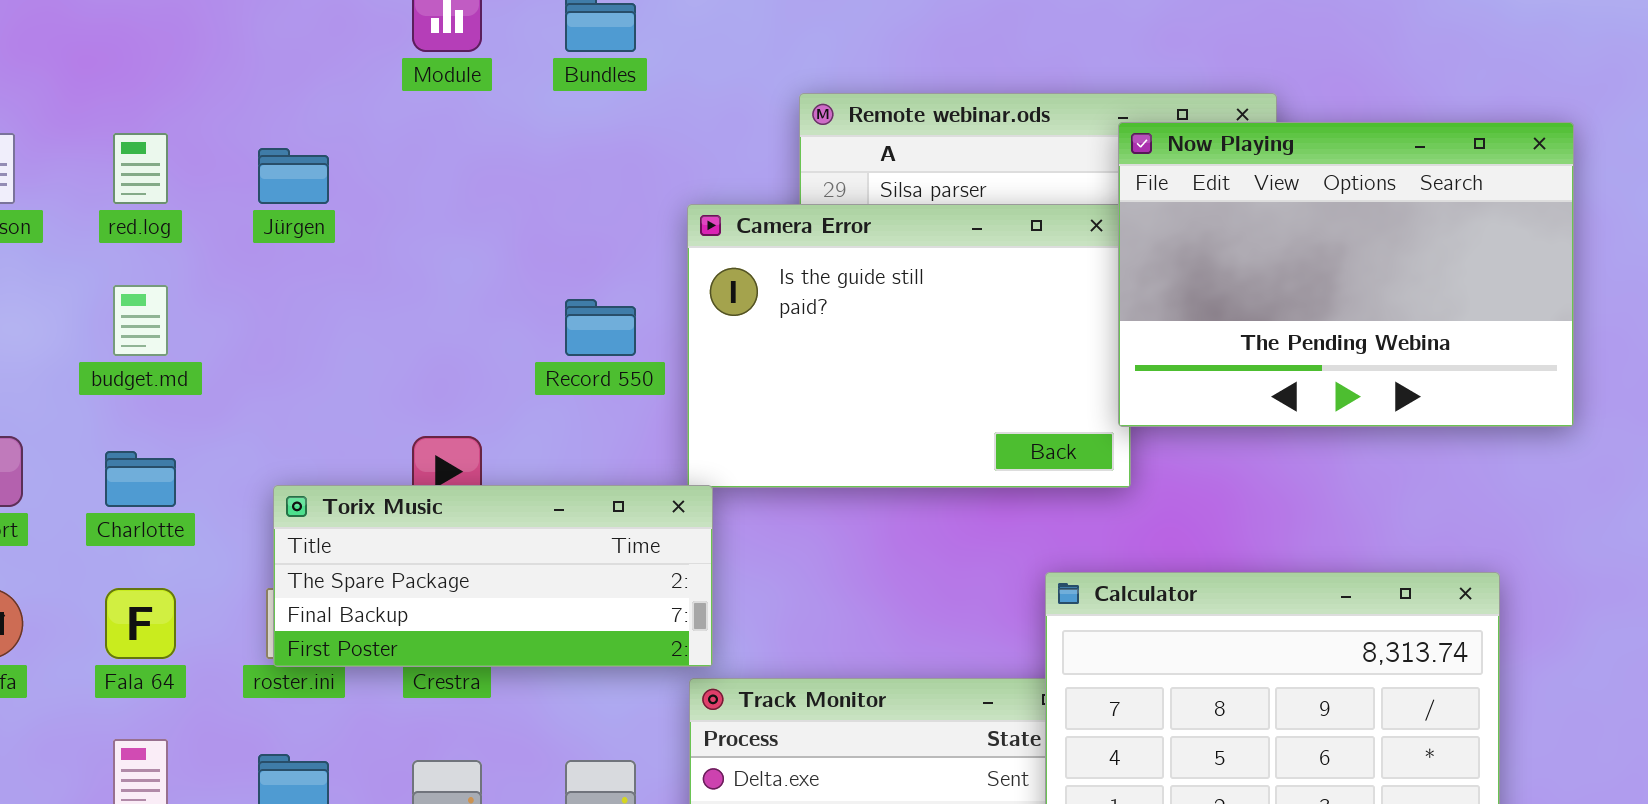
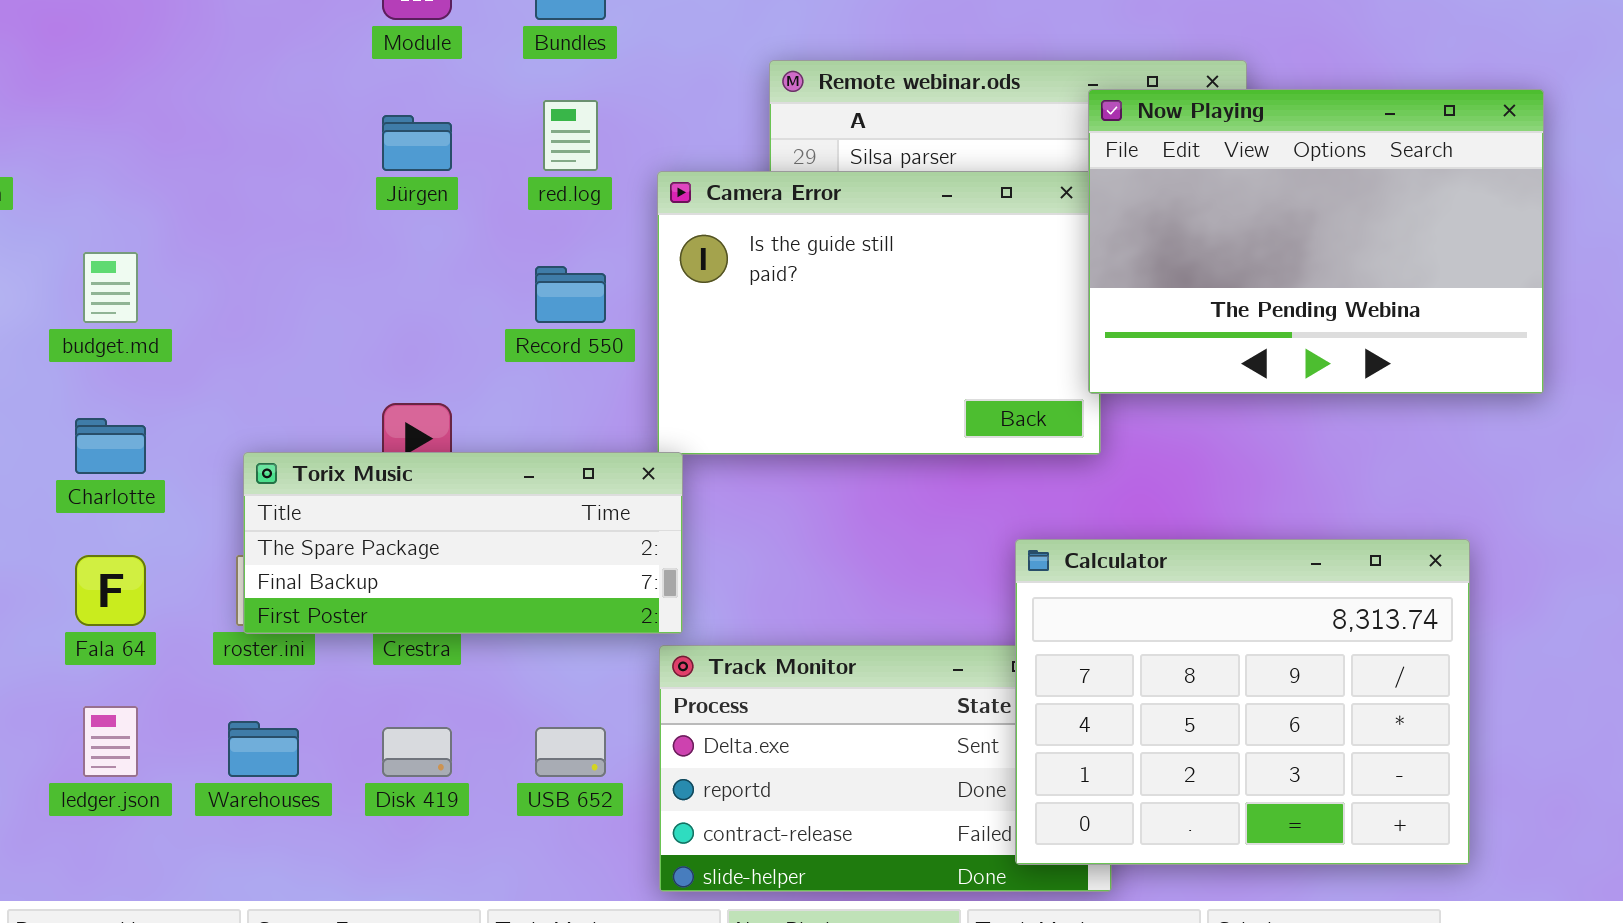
red.log: [113,133,168,204] -> [543,100,598,171], moved
Jürgen: [258,148,329,204] -> [382,115,452,171], moved

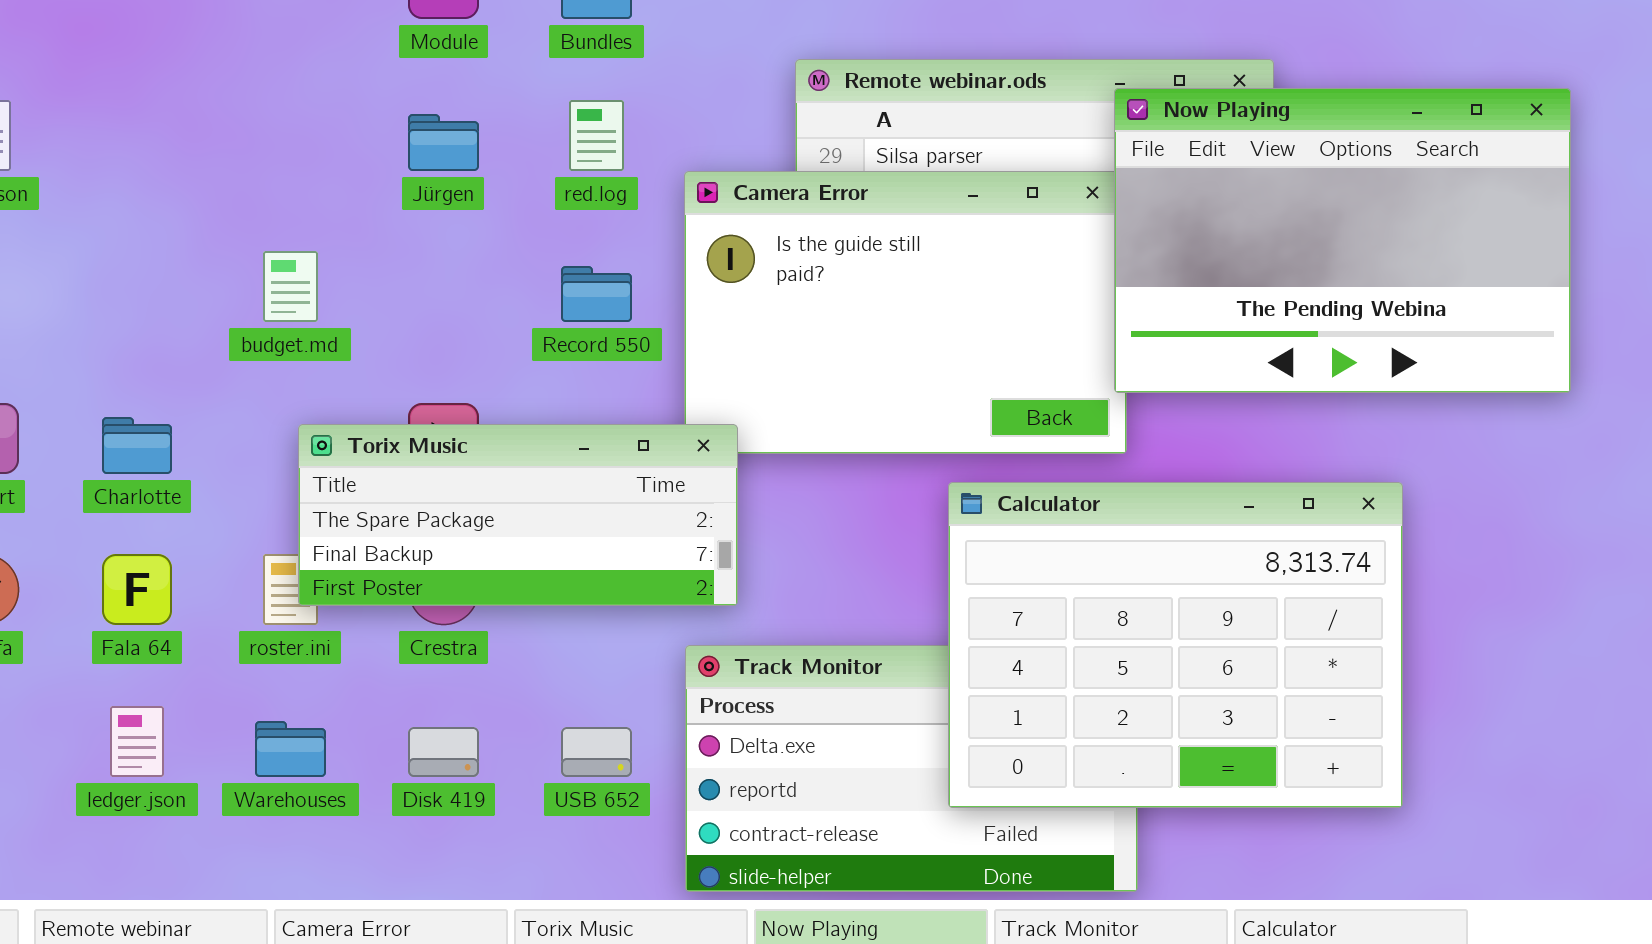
budget.md: [83,252,138,323] -> [263,251,318,322], moved
Torix Music: [243,452,683,634] -> [298,424,738,606], moved
Calculator: [1015,539,1470,865] -> [948,482,1403,808], moved

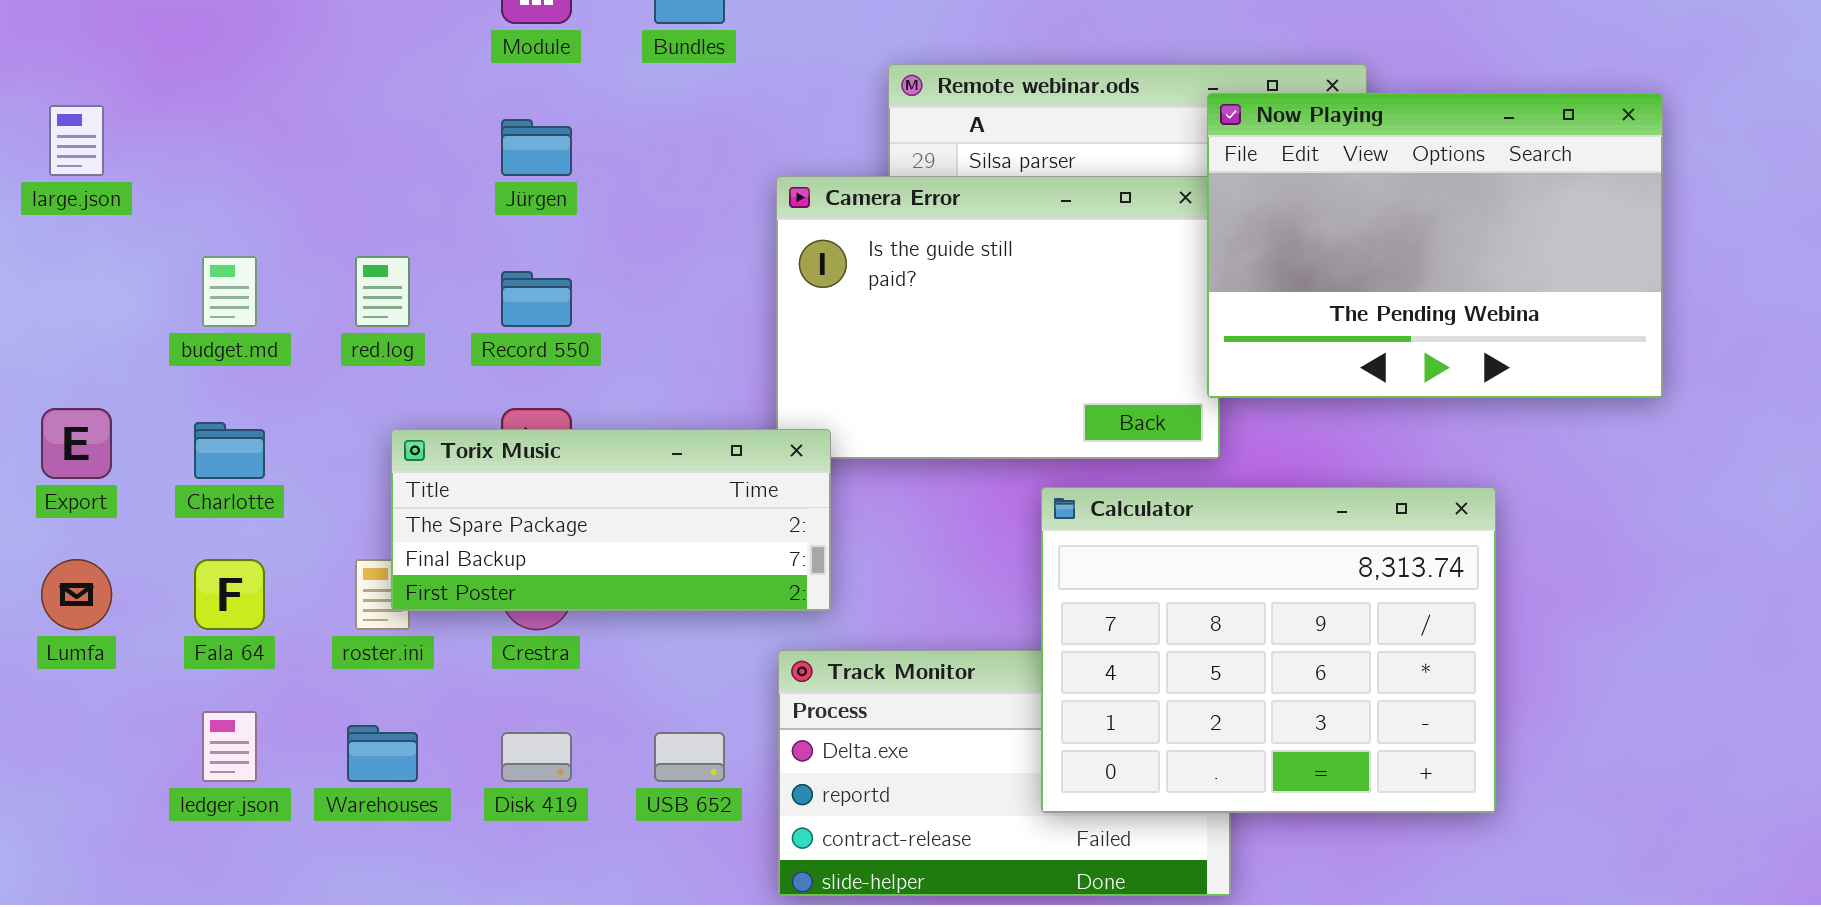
red.log: [569,100,624,171] -> [355,256,410,327], moved
budget.md: [263,251,318,322] -> [202,256,257,327], moved
Record 550: [561,266,632,322] -> [501,271,572,327], moved

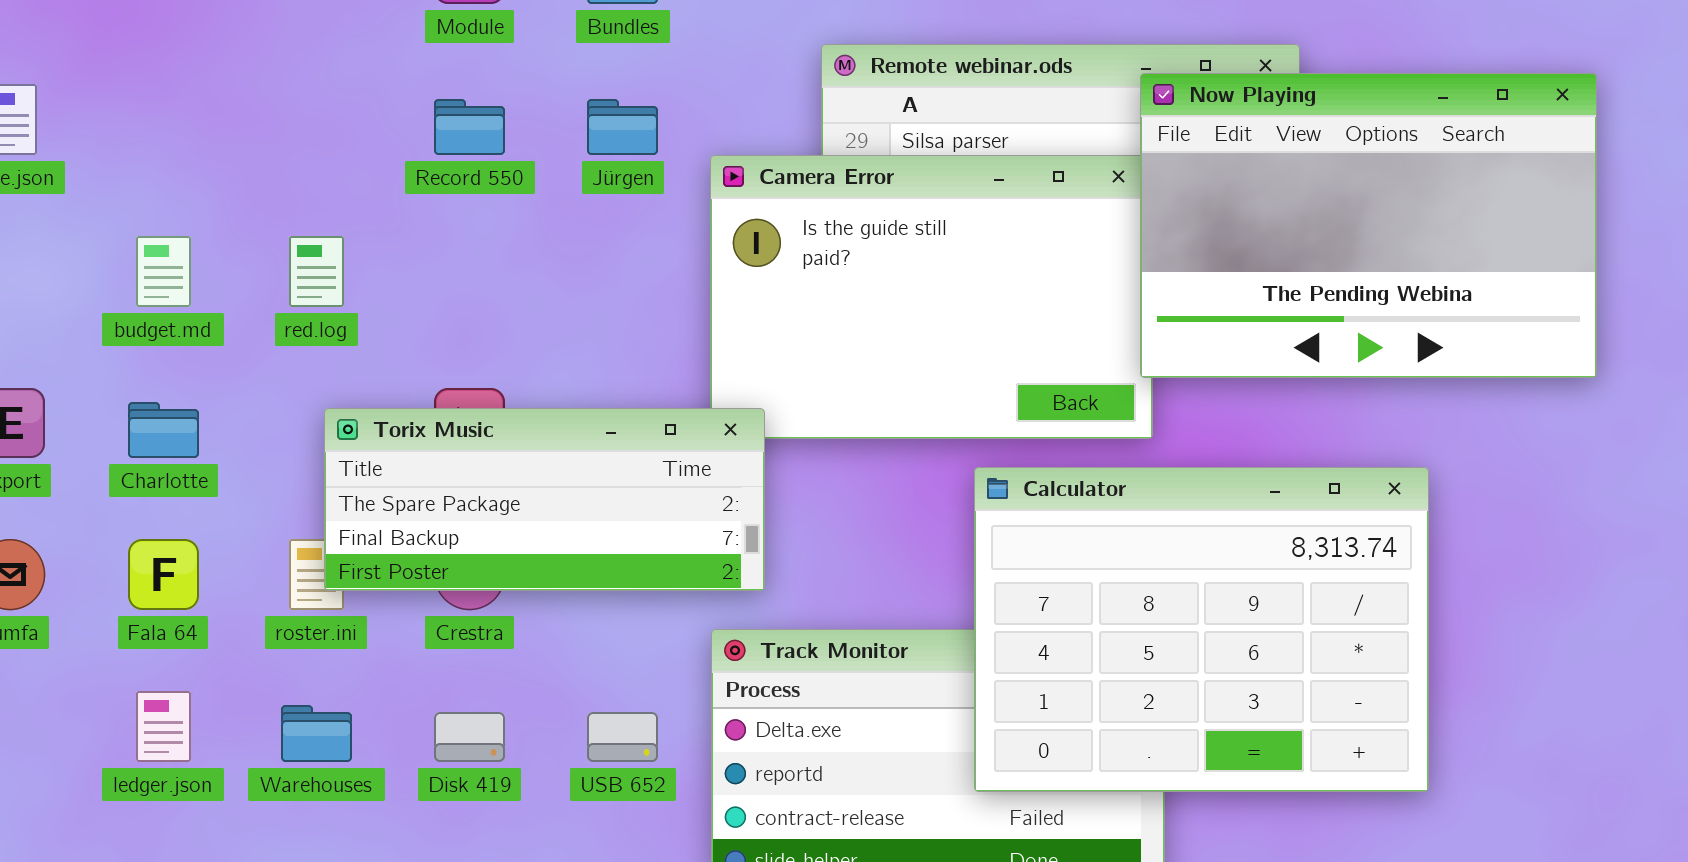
Jürgen: [501,119,572,176] -> [587,99,658,155], moved
Record 550: [501,271,572,327] -> [434,99,505,155], moved

